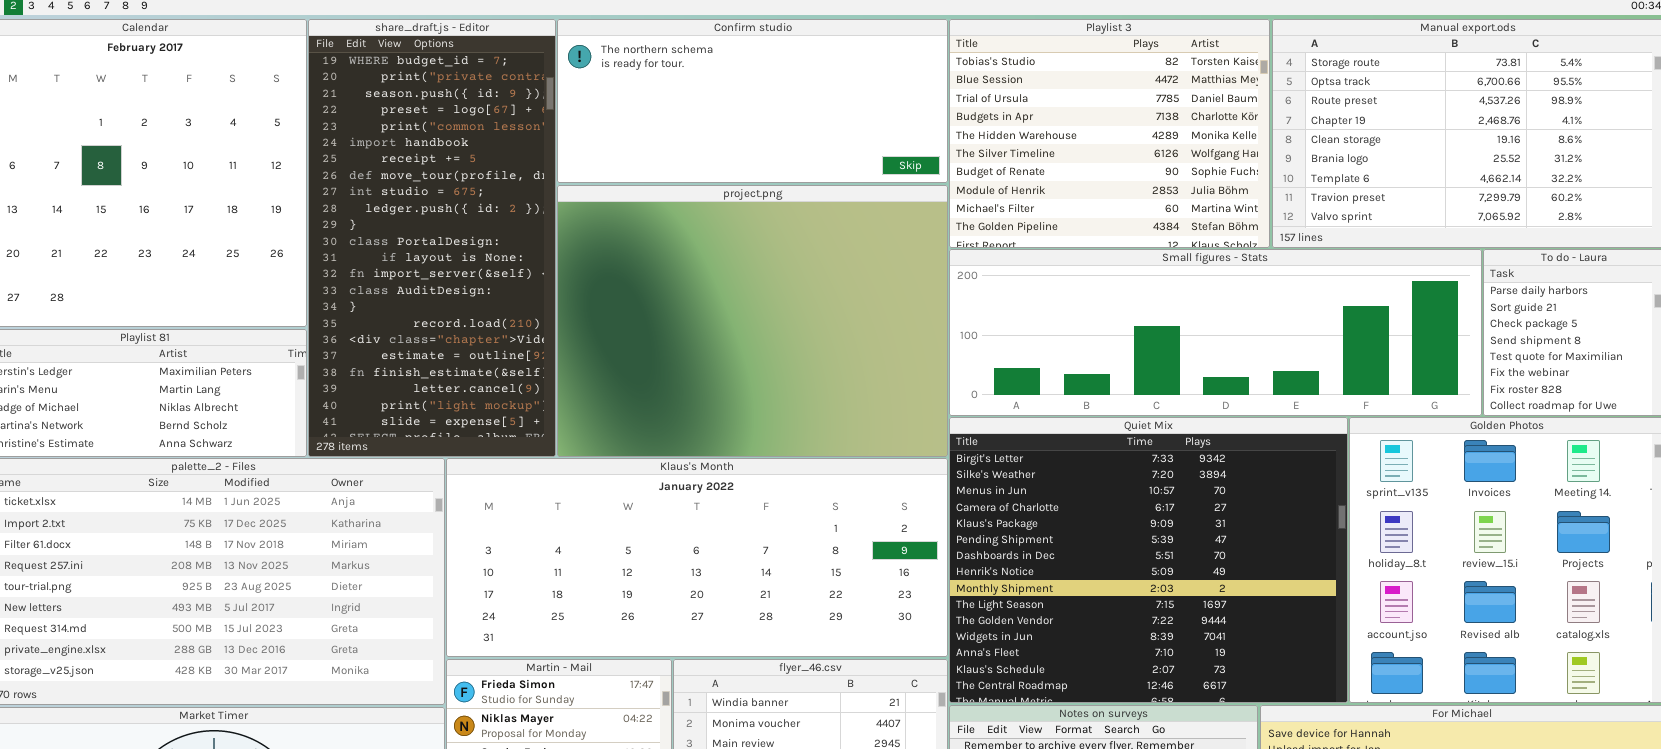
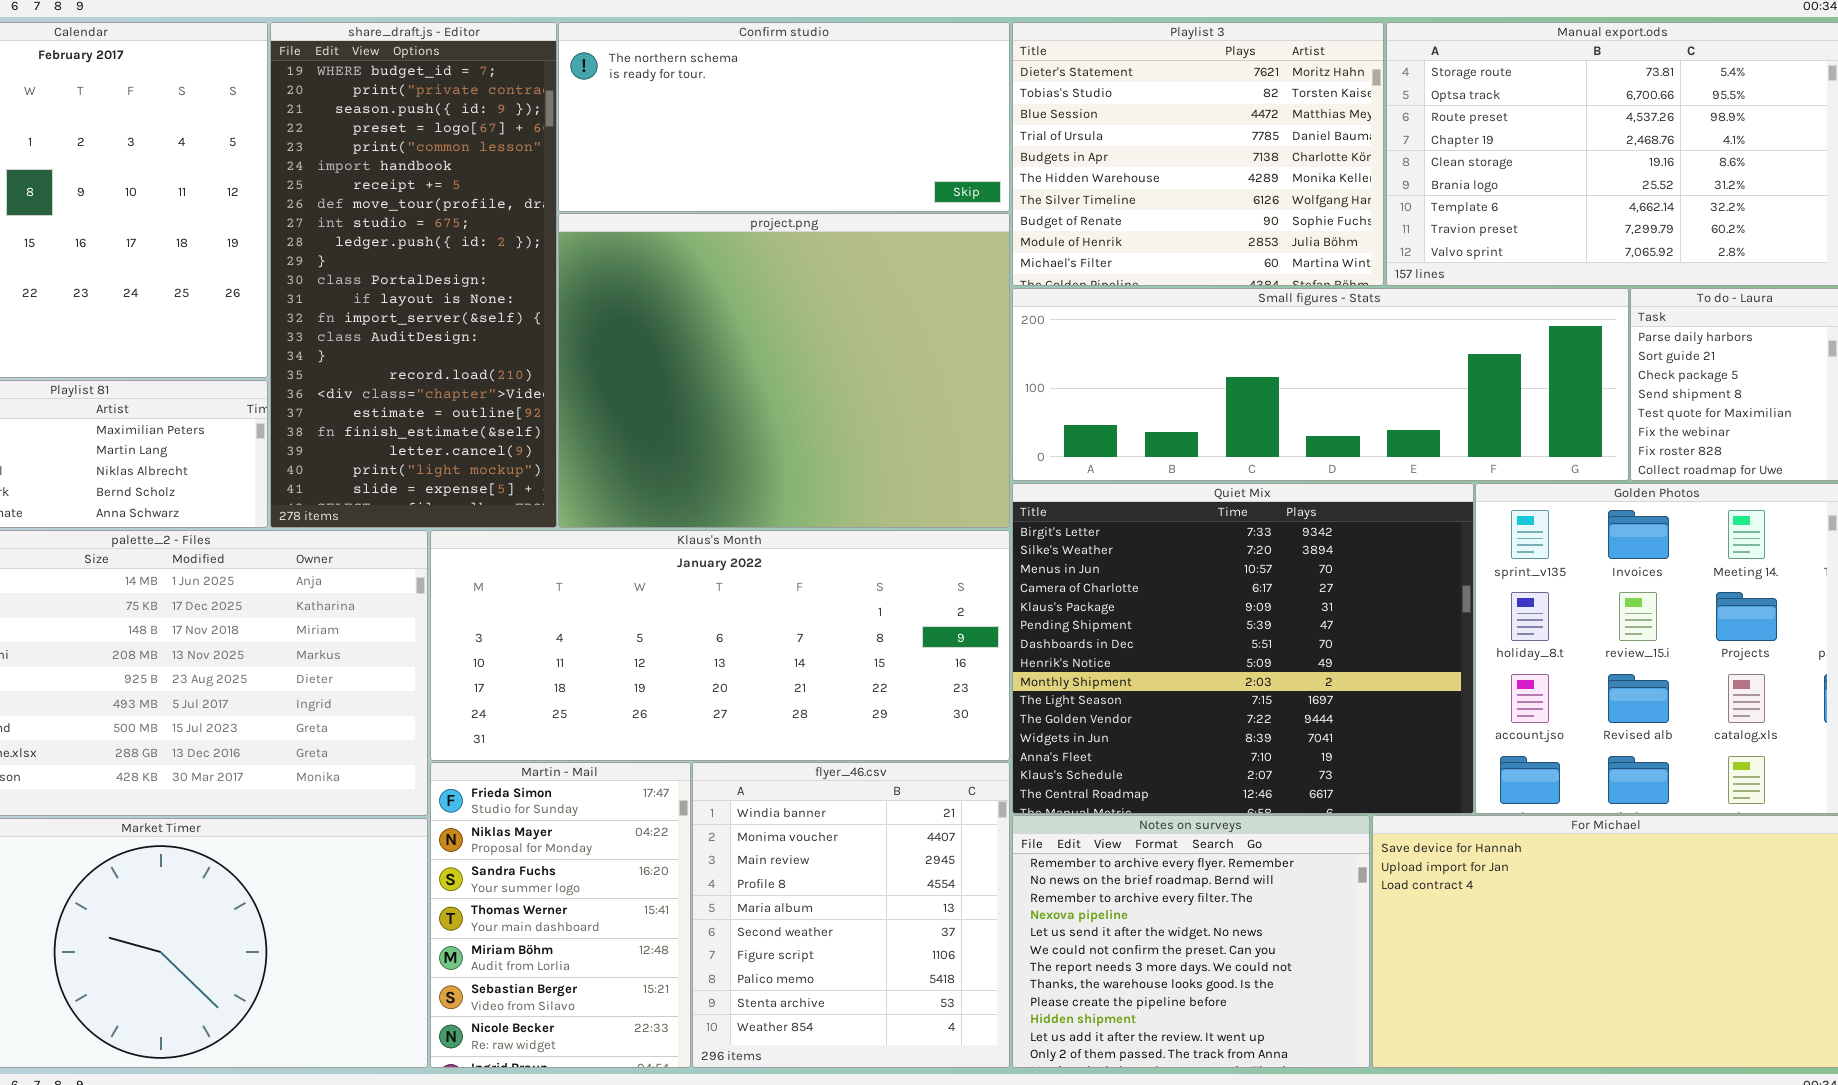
Playlist 3: [949,19,1270,248] -> [1012,22,1384,286], scrolled up 1 row

